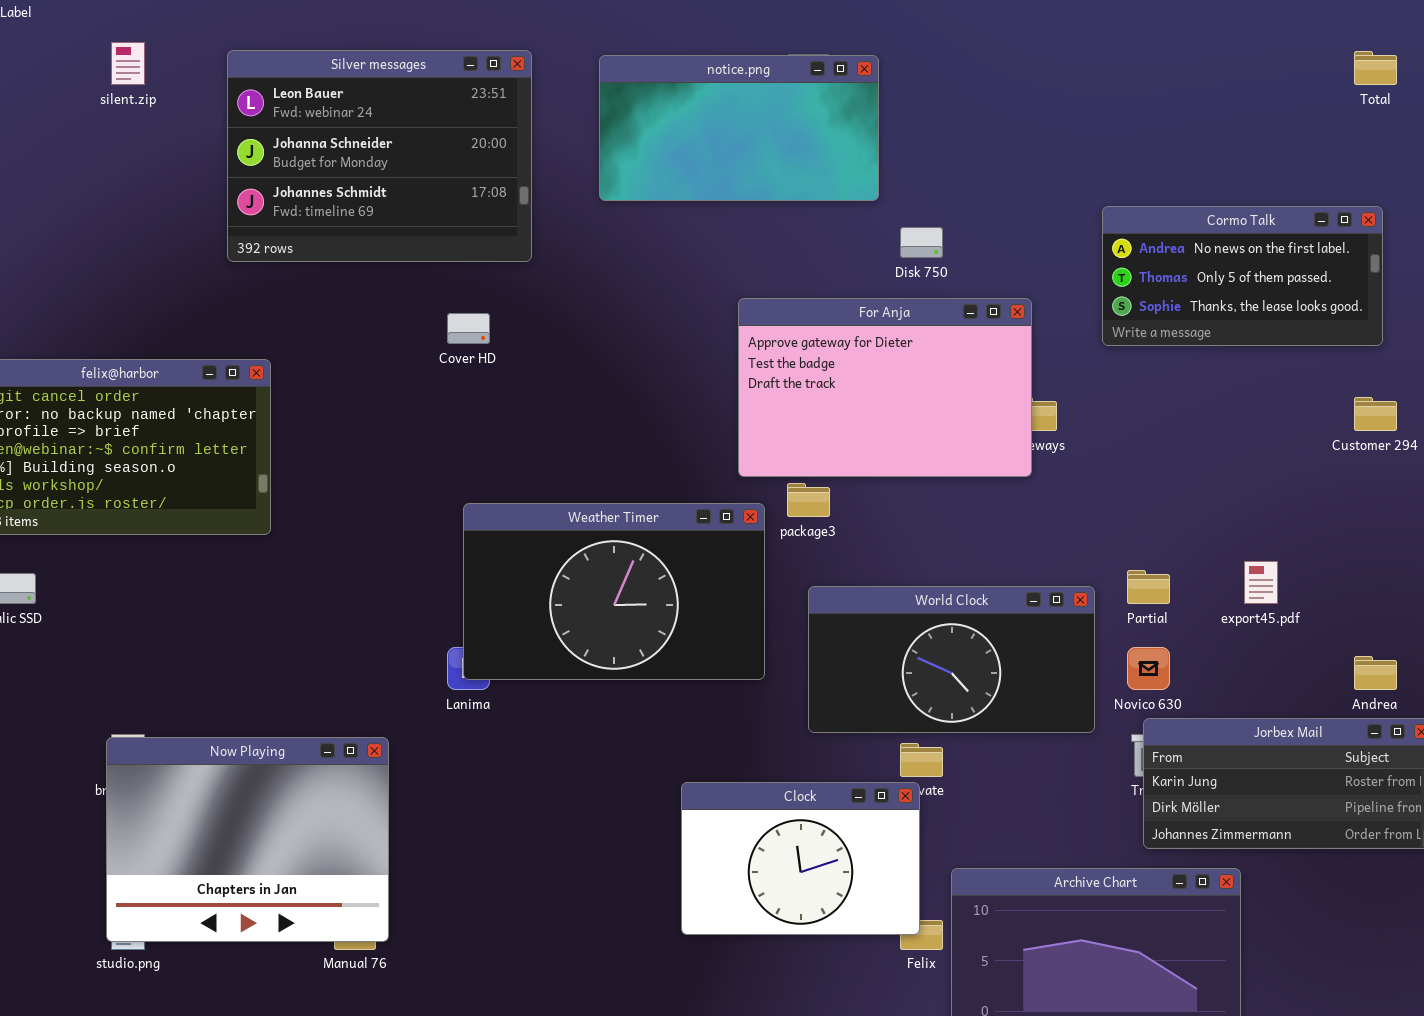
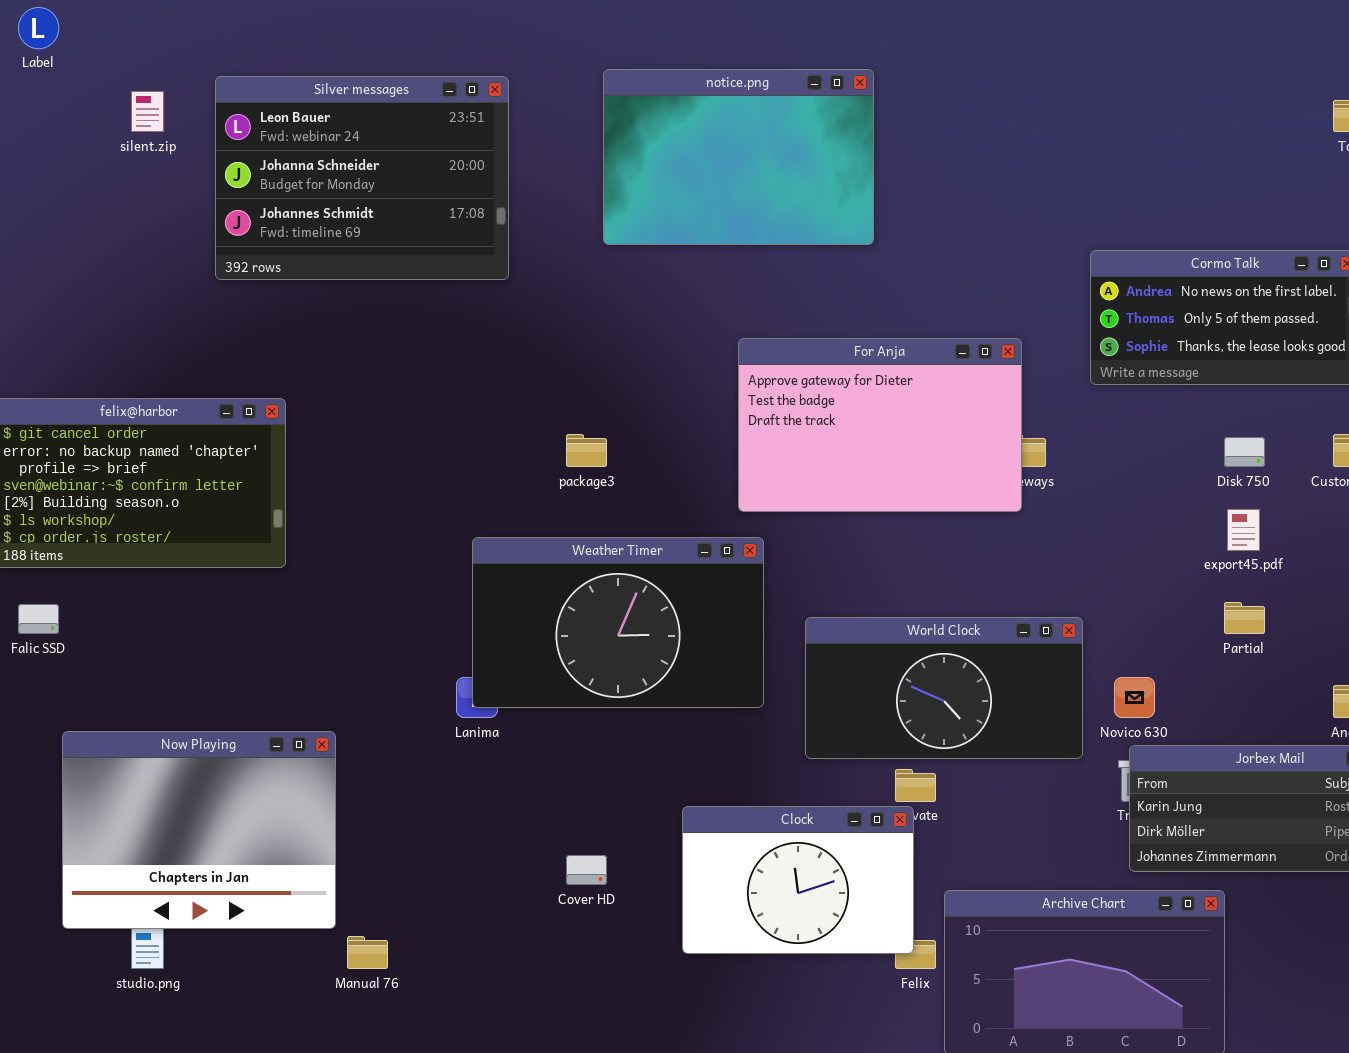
Silver messages: [227,50,532,262] -> [215,76,509,280], moved
notice.png: [599,55,879,201] -> [603,69,874,245], resized
Disk 750: [900,227,943,258] -> [1224,437,1265,467], moved
Cover HD: [447,313,490,344] -> [566,855,607,885], moved
package3: [787,483,830,517] -> [566,434,607,467], moved
export45.pdf: [1244,561,1278,604] -> [1227,509,1260,551], moved
Partial: [1127,570,1170,604] -> [1224,602,1265,634], moved
Now Playing: [106,737,389,942] -> [62,731,336,929], moved

